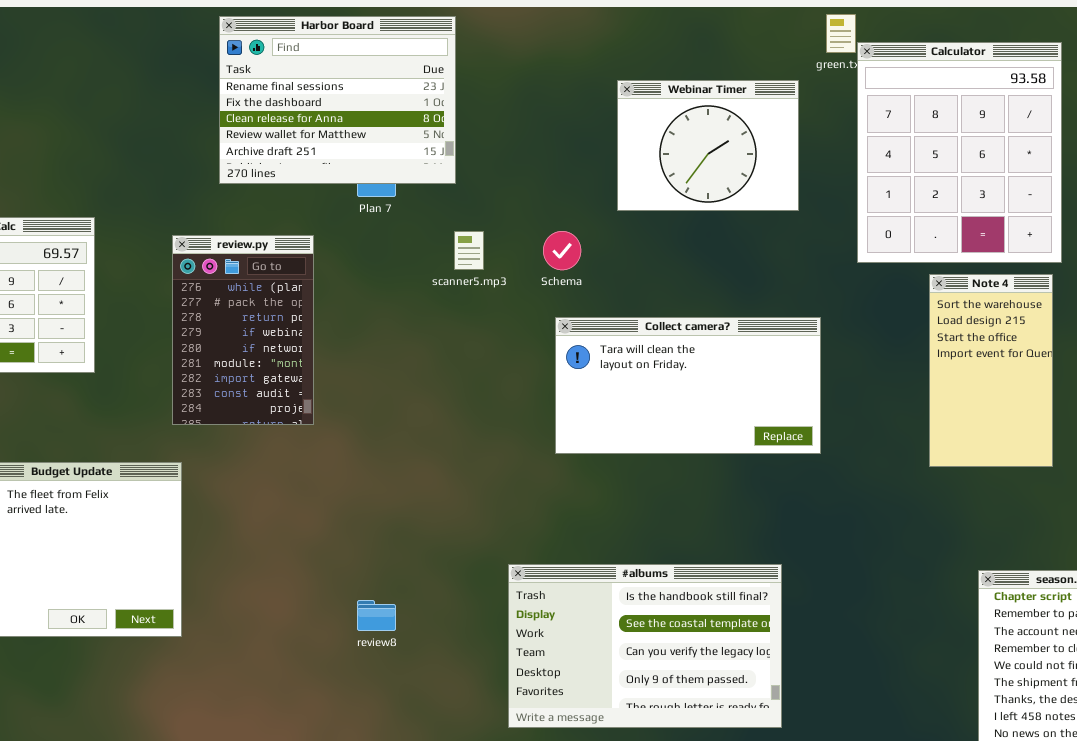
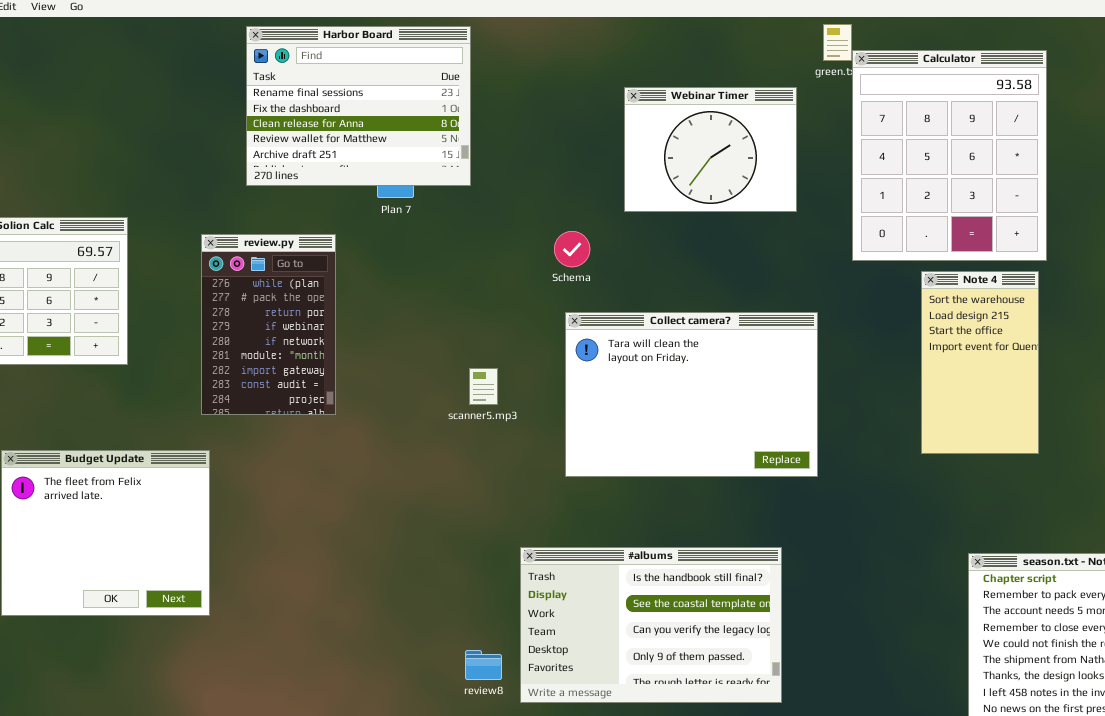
scanner5.mp3: [454,231,484,270] -> [469,368,498,405], moved
Collect camera?: [555,317,821,454] -> [565,312,818,477], resized
review8: [357,600,396,631] -> [465,650,502,680], moved

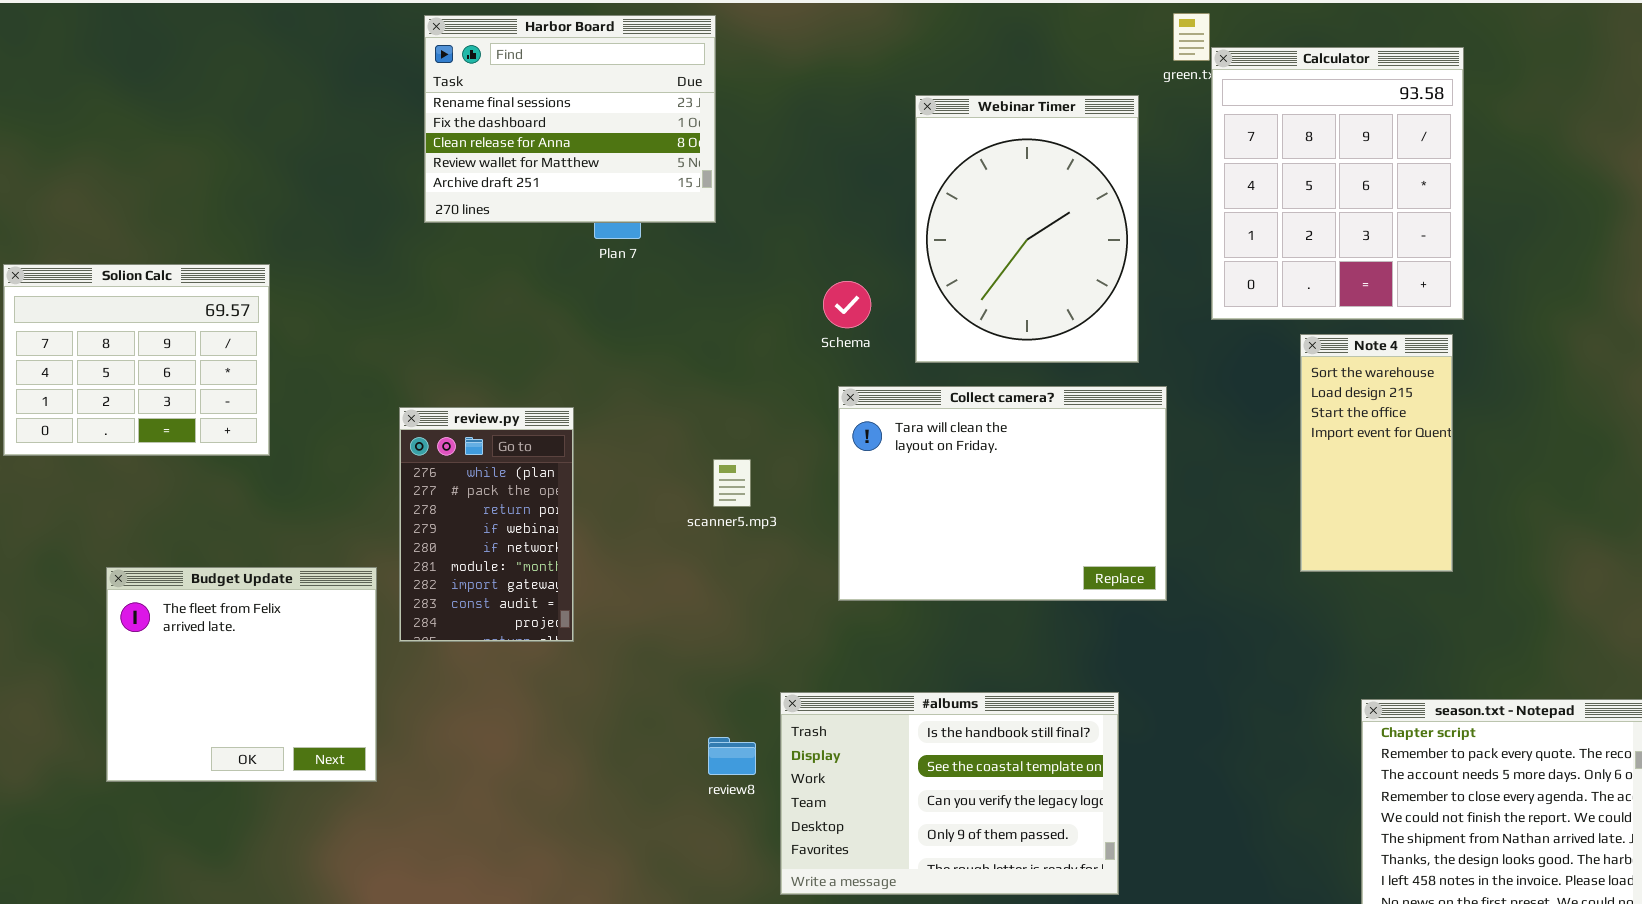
Webinar Timer: [624,87,797,212] -> [915,95,1139,363], resized
review.py: [201,234,336,415] -> [399,407,574,642], moved
review8: [465,650,502,680] -> [708,737,756,775], moved

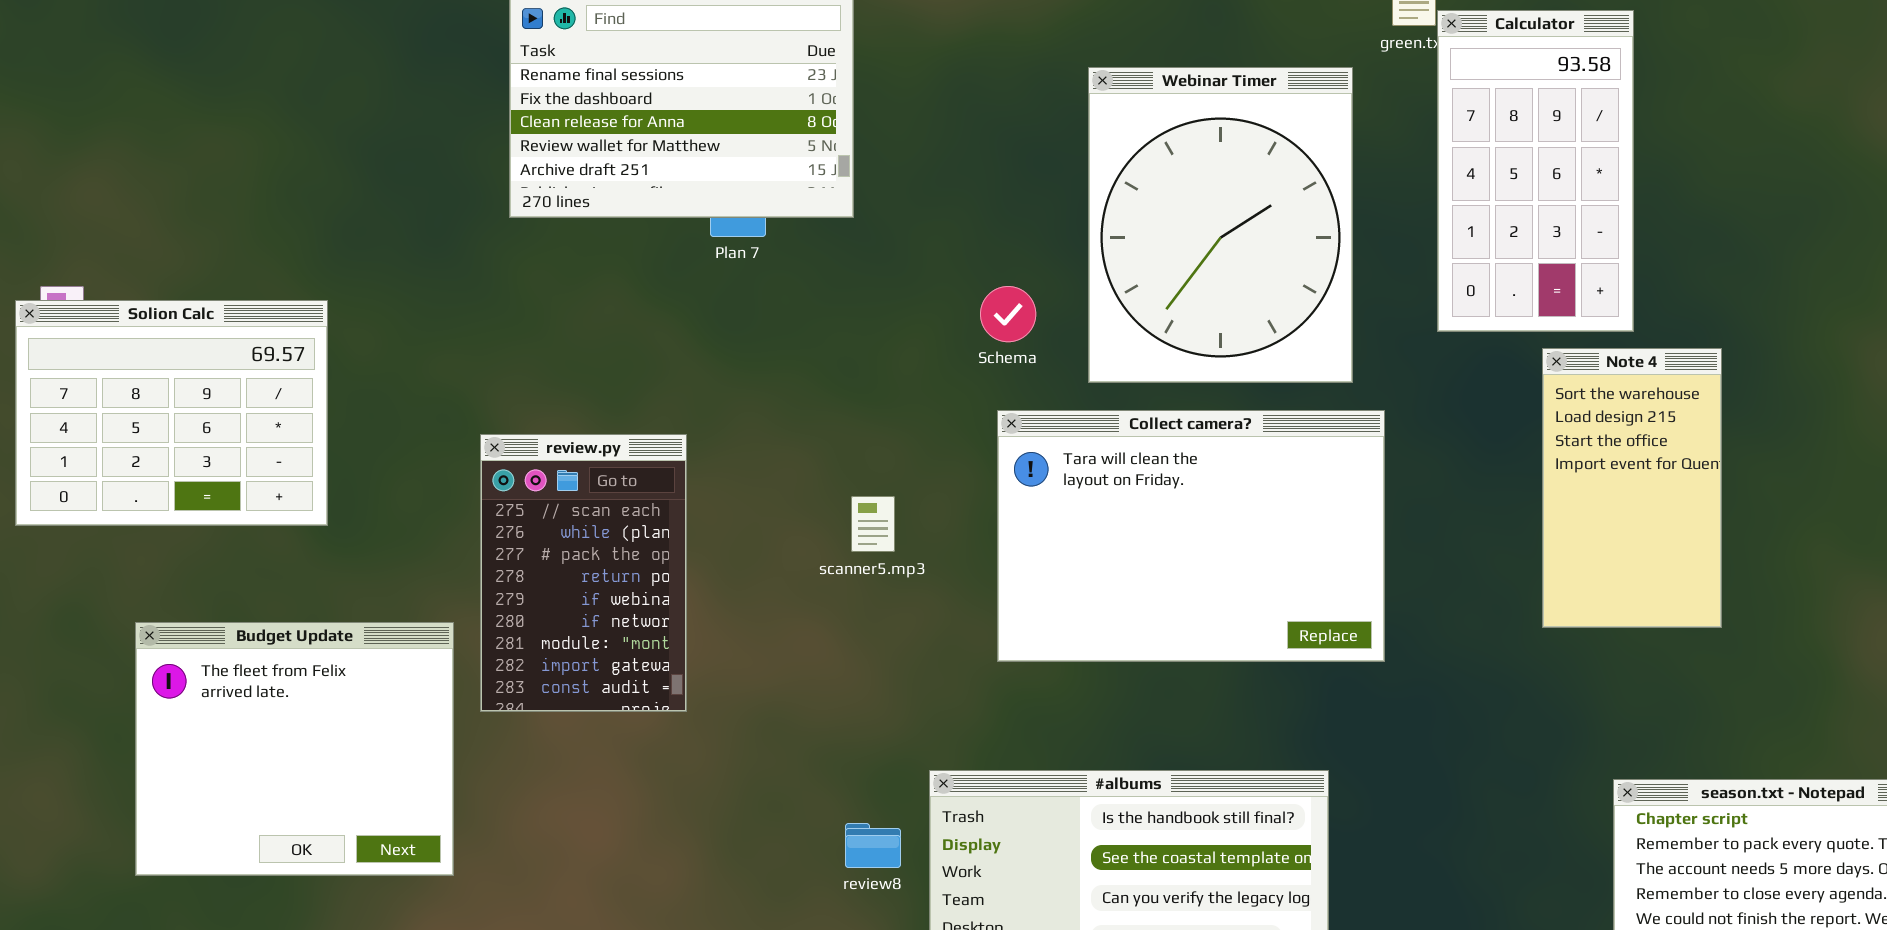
Calculator: [1211,47,1464,320] -> [1437,10,1634,332], resized
Solion Calc: [3,264,270,456] -> [15,300,328,526], moved
review.py: [399,407,574,642] -> [480,434,687,712], scrolled up 1 row

